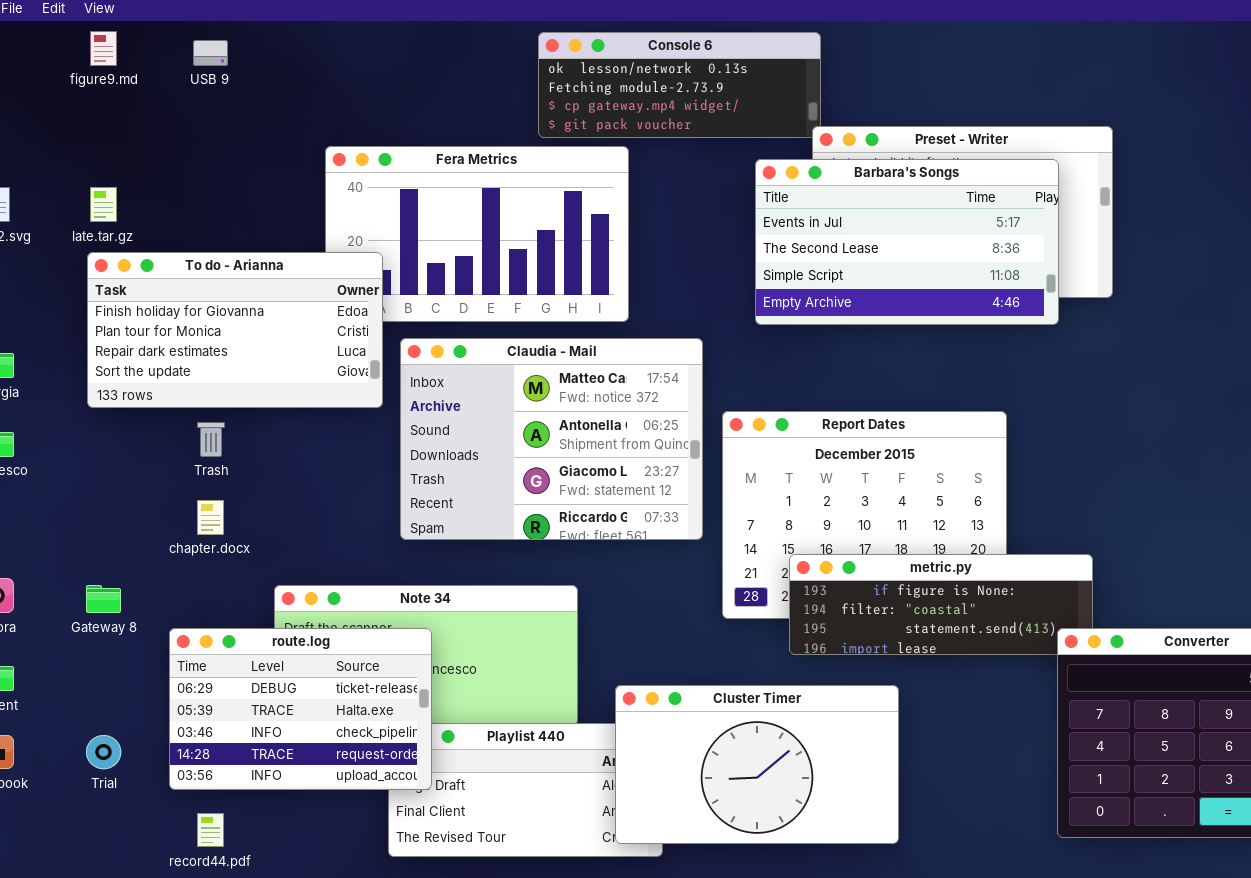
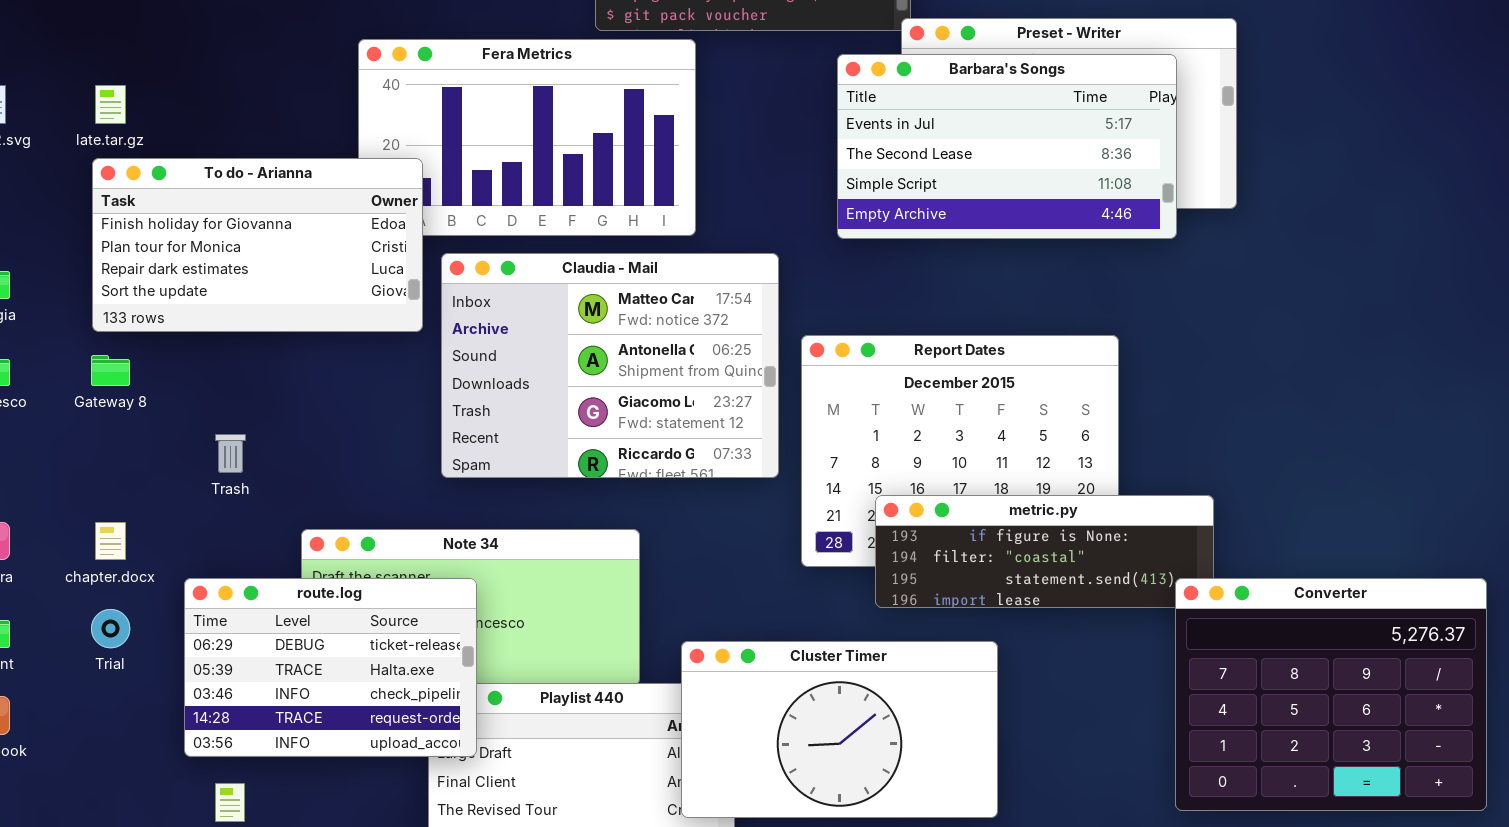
Trash: [197,422,225,457] -> [215,434,246,473], moved
chapter.docx: [197,500,224,535] -> [95,522,126,560], moved
Gateway 8: [86,585,121,613] -> [91,355,130,386], moved
Trial: [86,735,121,769] -> [91,609,130,648], moved

